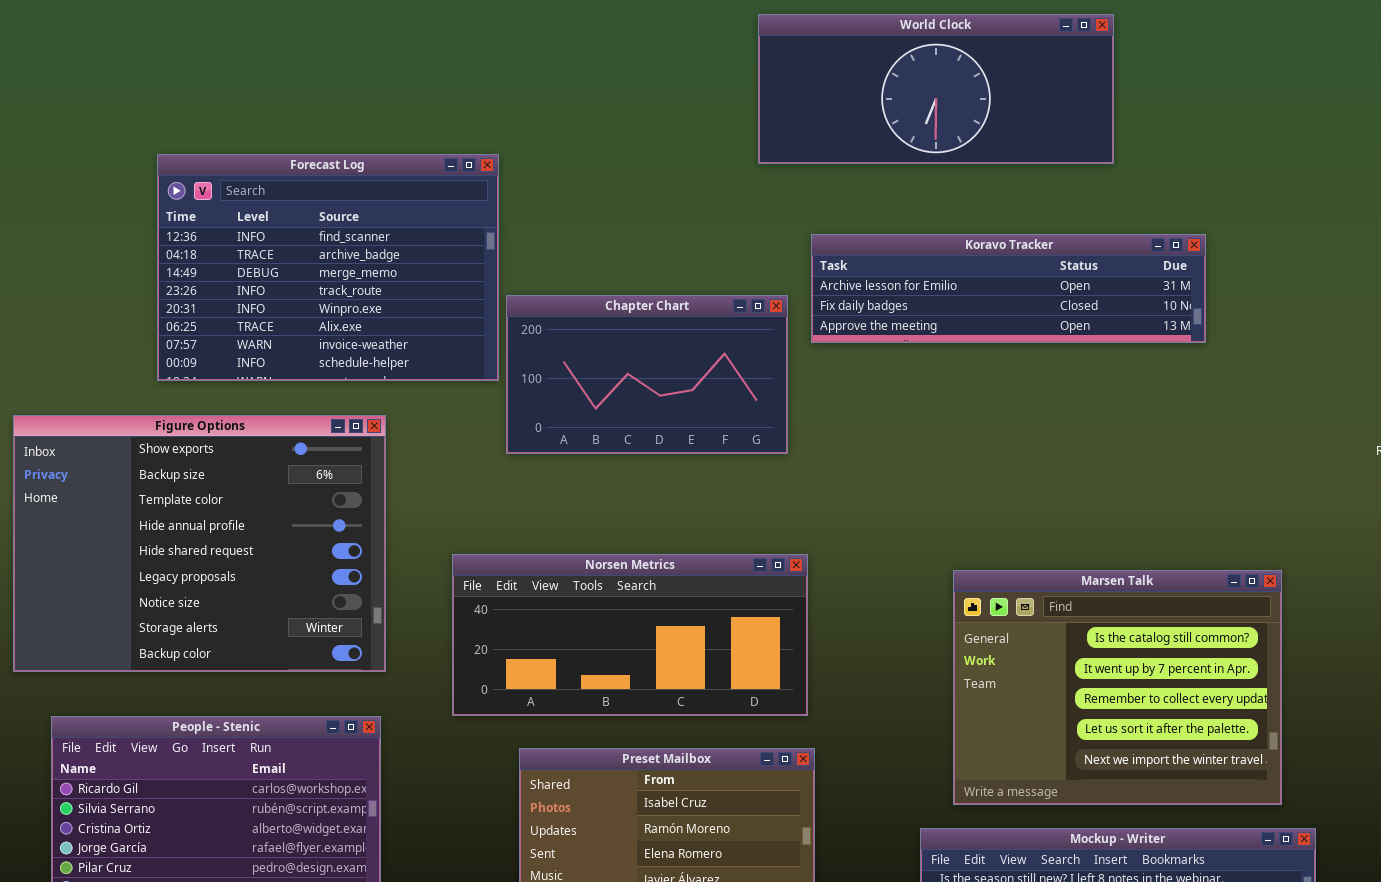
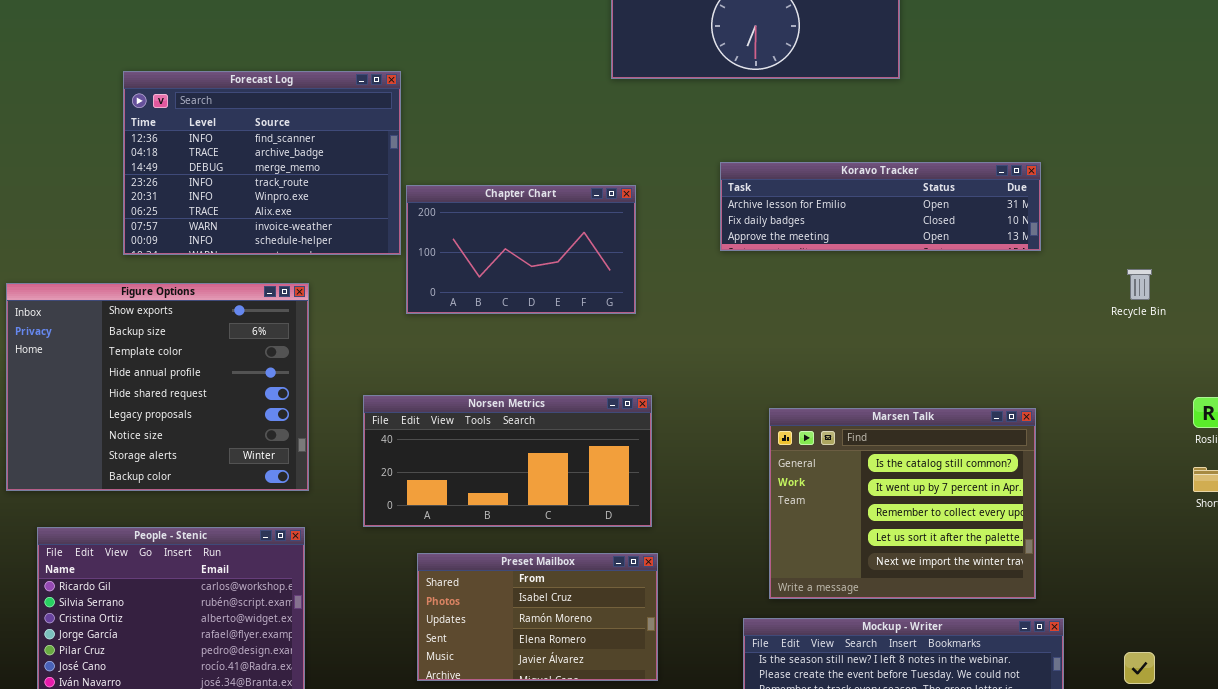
Koravo Tracker: [811,234,1206,343] -> [720,162,1041,251], moved

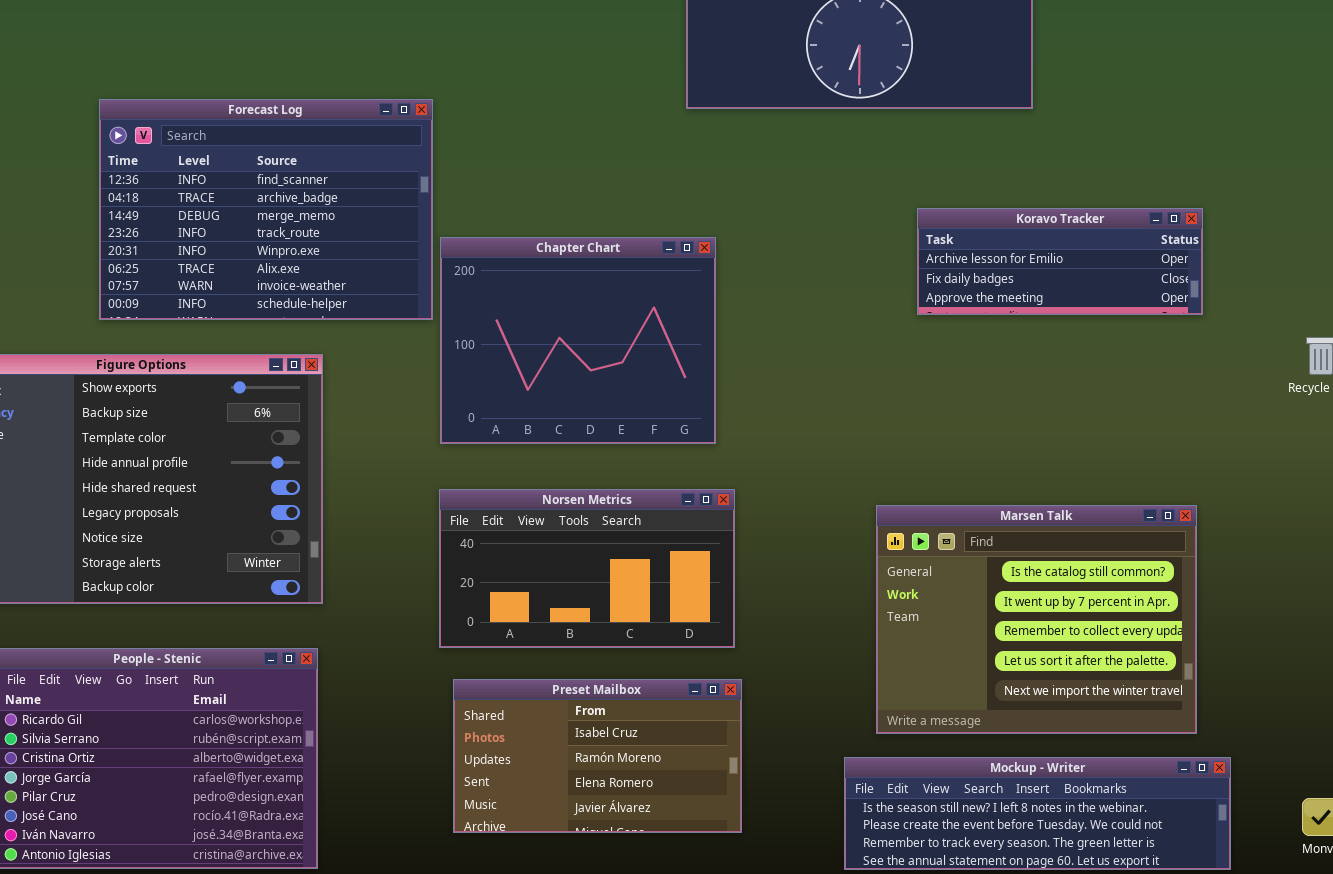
Koravo Tracker: [720,162,1041,251] -> [917,208,1203,315], resized
Chapter Chart: [406,185,636,314] -> [440,237,716,444], resized
Norsen Metrics: [363,395,652,527] -> [439,489,735,648], resized

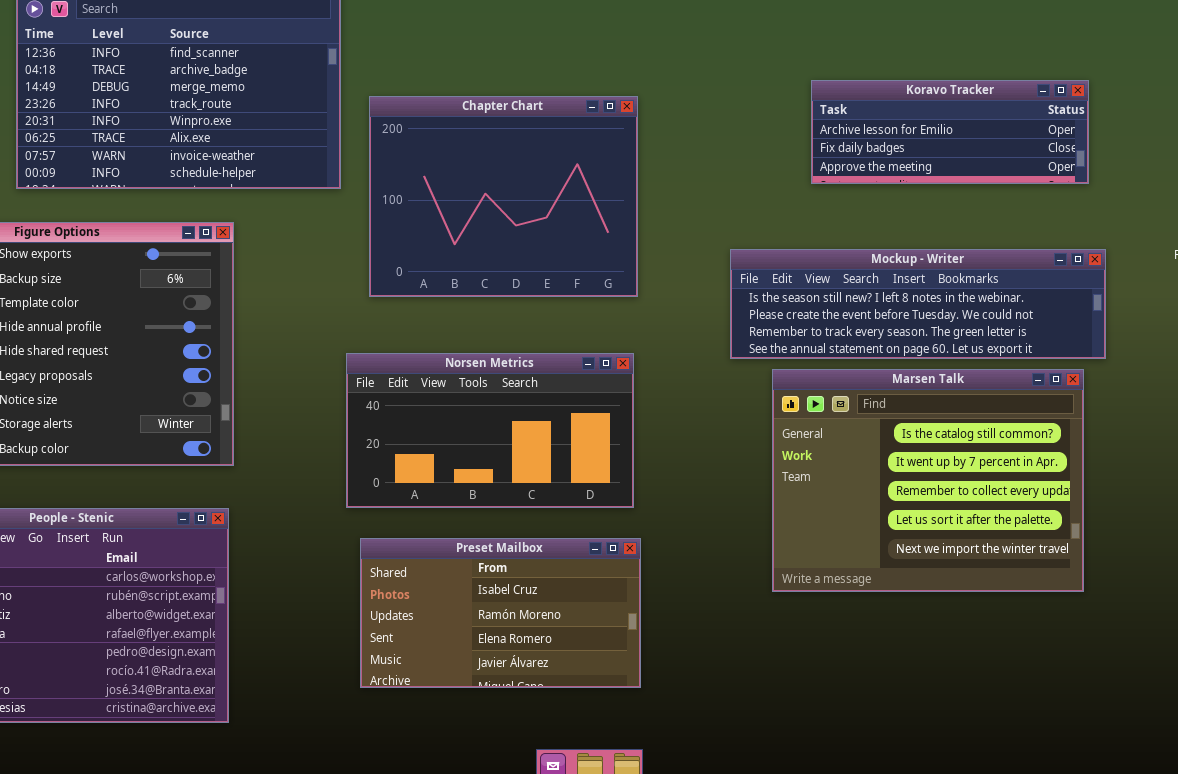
Chapter Chart: [440,237,716,444] -> [369,96,638,297], moved
Mockup - Writer: [844,757,1231,870] -> [730,249,1106,359], moved

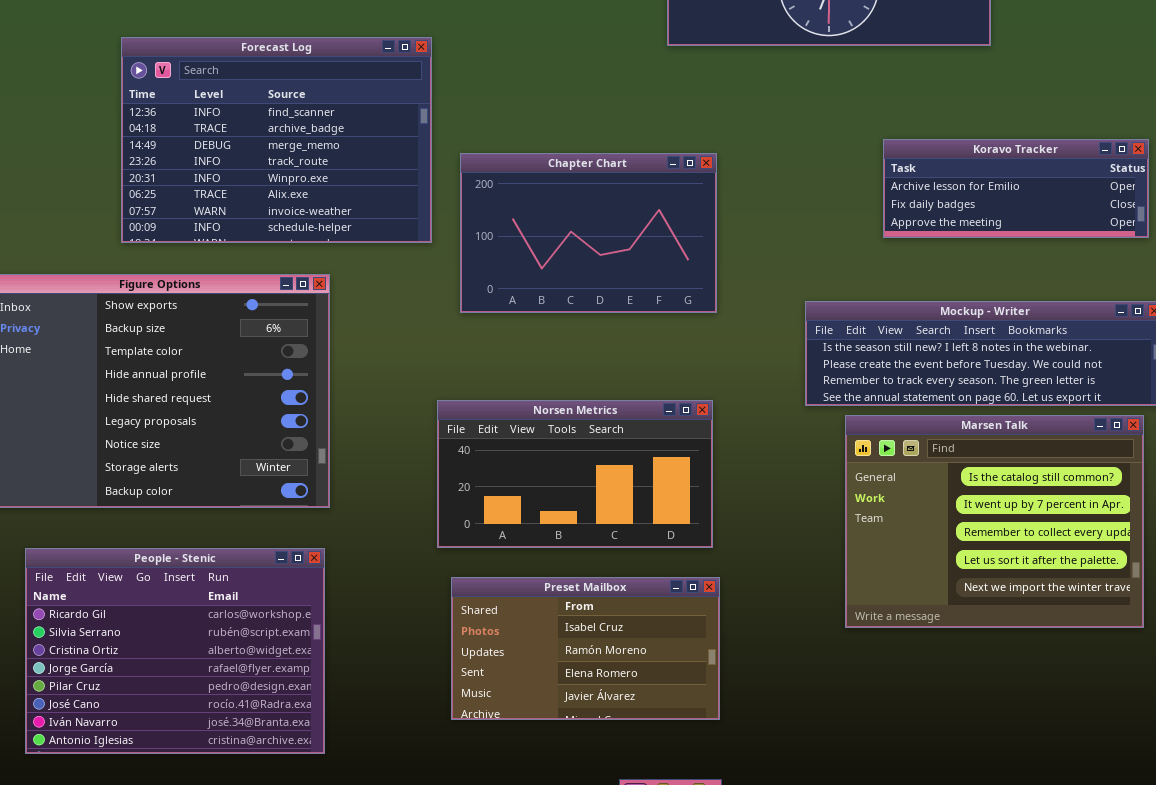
Chapter Chart: [369,96,638,297] -> [460,153,717,313], resized

